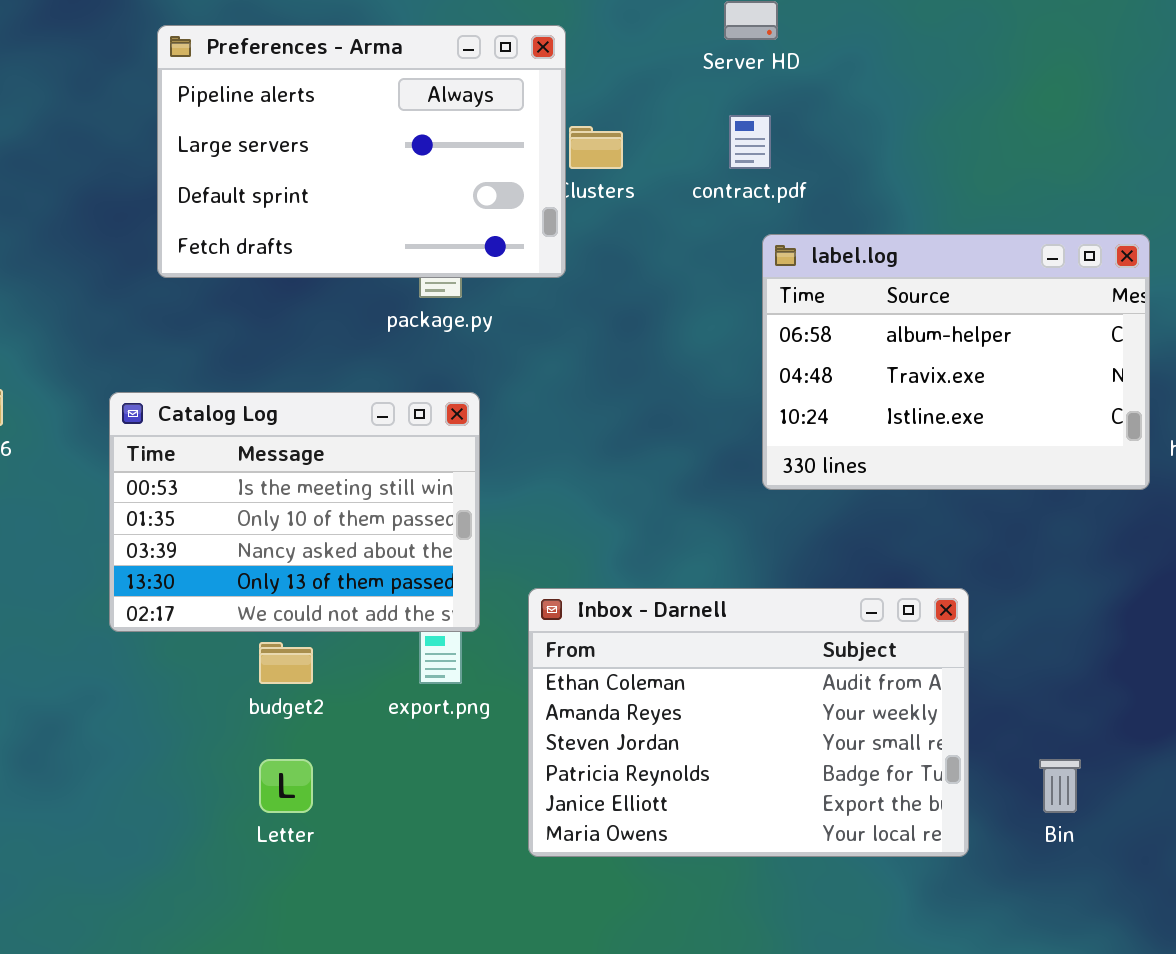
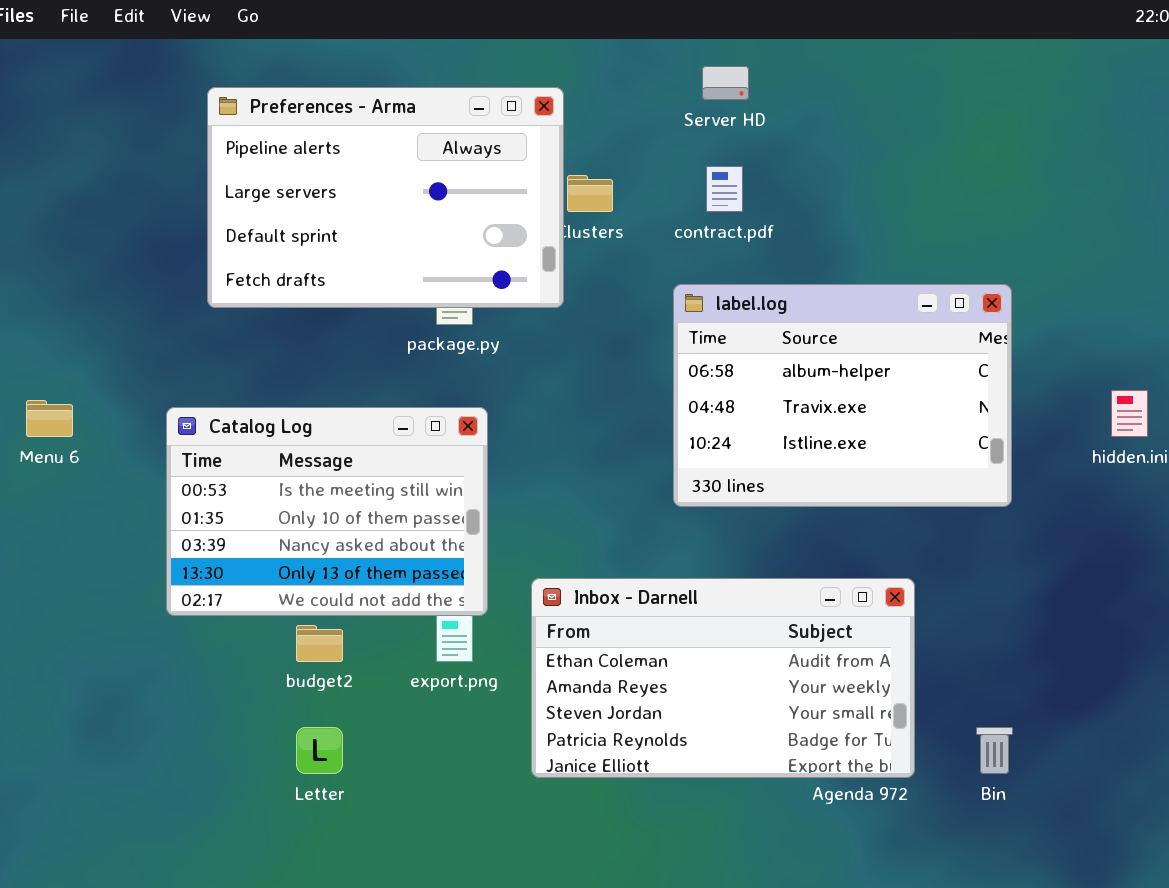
label.log: [762,234,1150,490] -> [673,284,1012,507], moved
Inbox - Darnell: [528,588,969,857] -> [531,578,915,778], resized

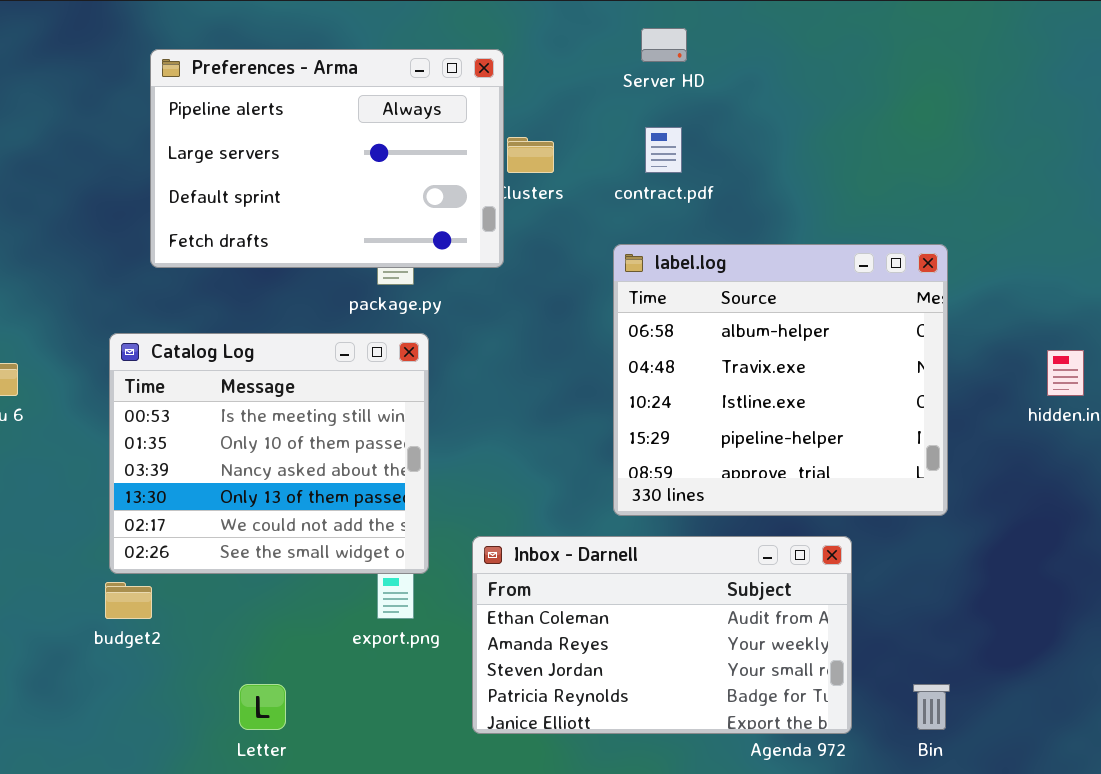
label.log: [673,284,1012,507] -> [613,244,948,516], resized
Catalog Log: [166,407,488,616] -> [109,333,429,574], resized
budget2: [296,625,343,662] -> [105,582,152,619], moved

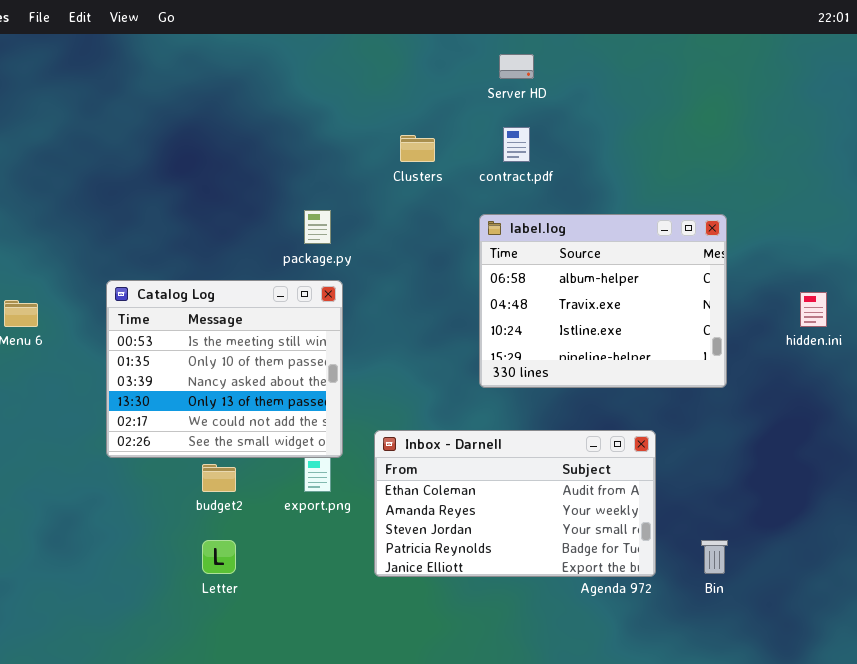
Preferences - Arma: [150,49,504,268] -> none, closed
label.log: [613,244,948,516] -> [479,214,727,388], resized
budget2: [105,582,152,619] -> [202,464,236,492], moved

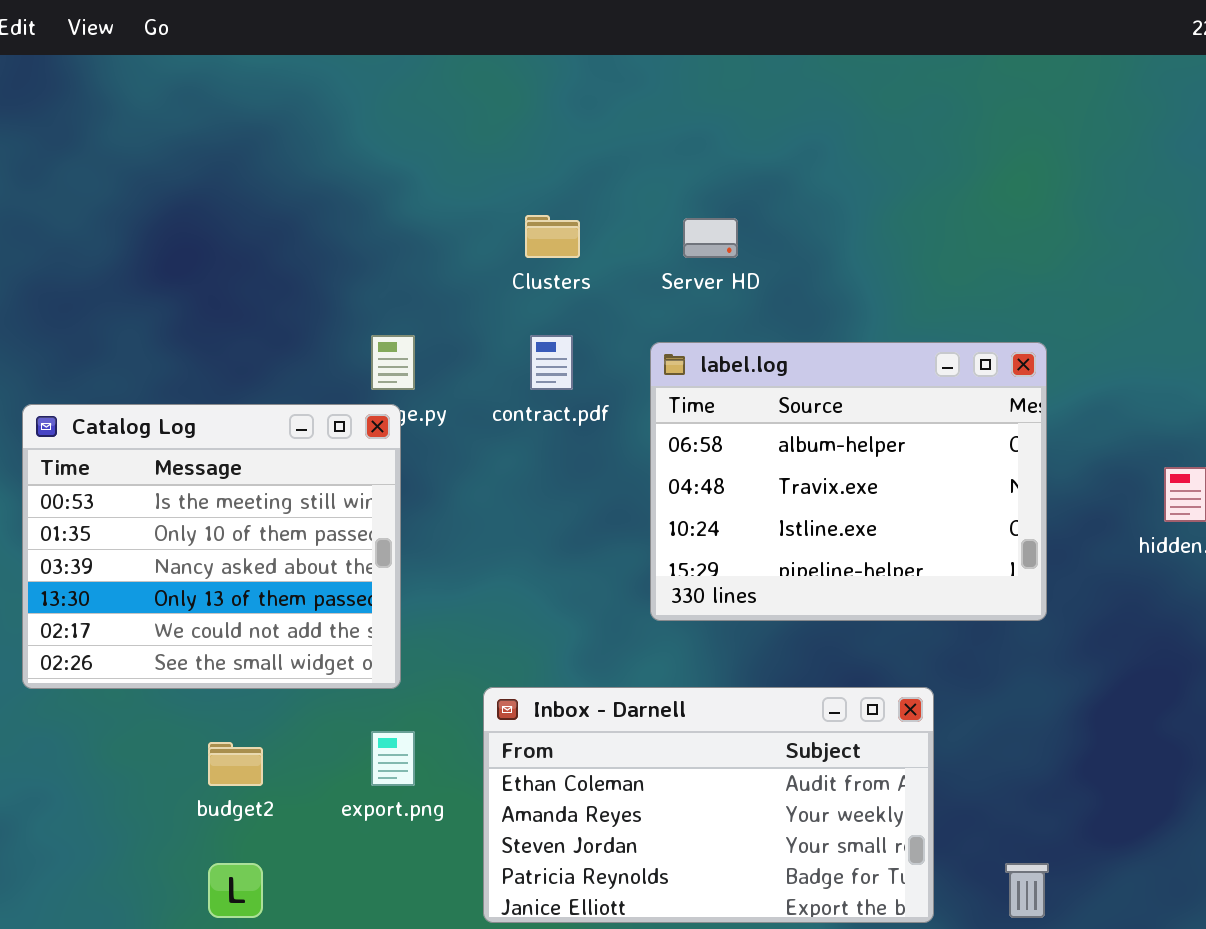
Server HD: [499,54,534,79] -> [683,218,738,258], moved
contract.pdf: [503,127,530,162] -> [530,335,573,390], moved
Catalog Log: [106,280,343,458] -> [22,404,401,689], moved

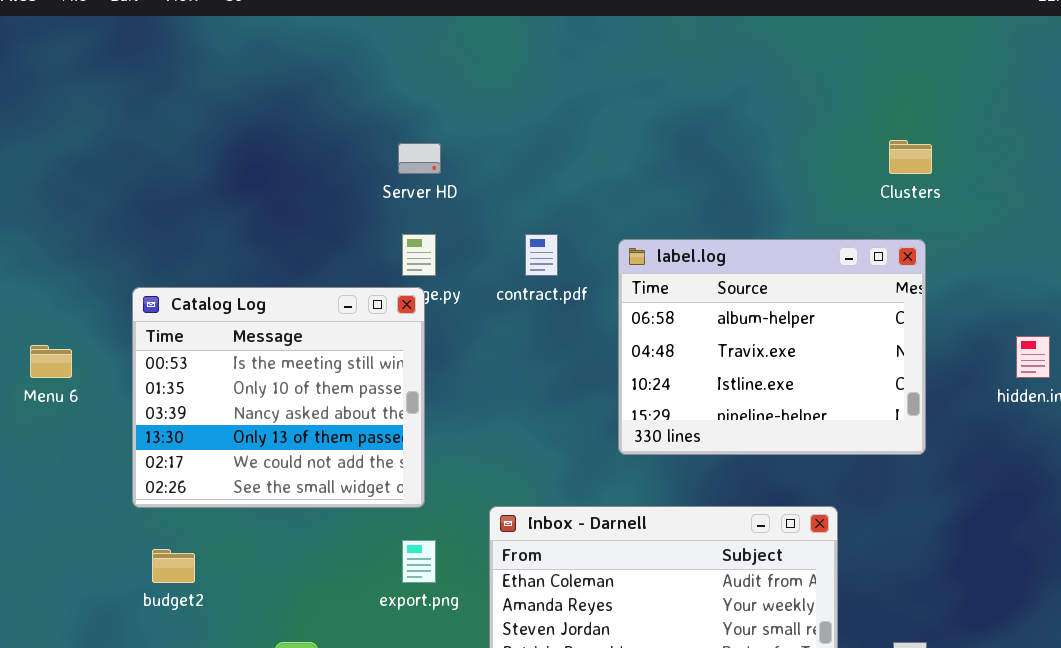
Clusters: [525,215,580,258] -> [889,140,932,174], moved
Server HD: [683,218,738,258] -> [398,143,441,174], moved
budget2: [208,742,263,786] -> [152,549,195,583], moved

